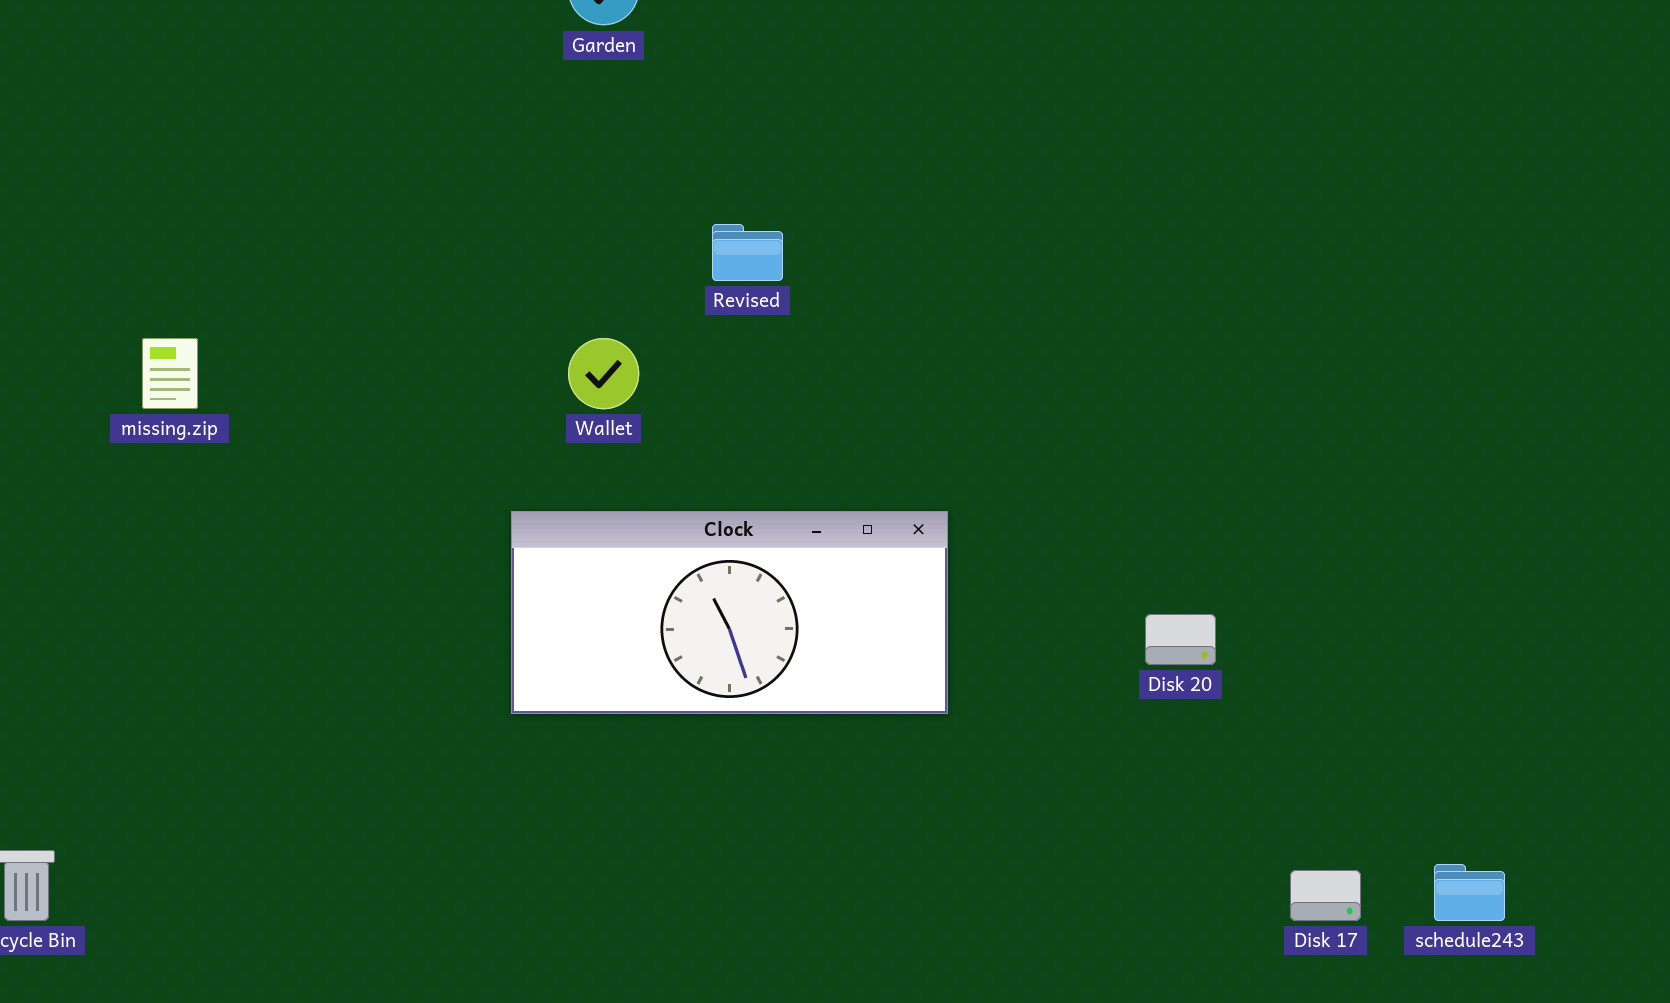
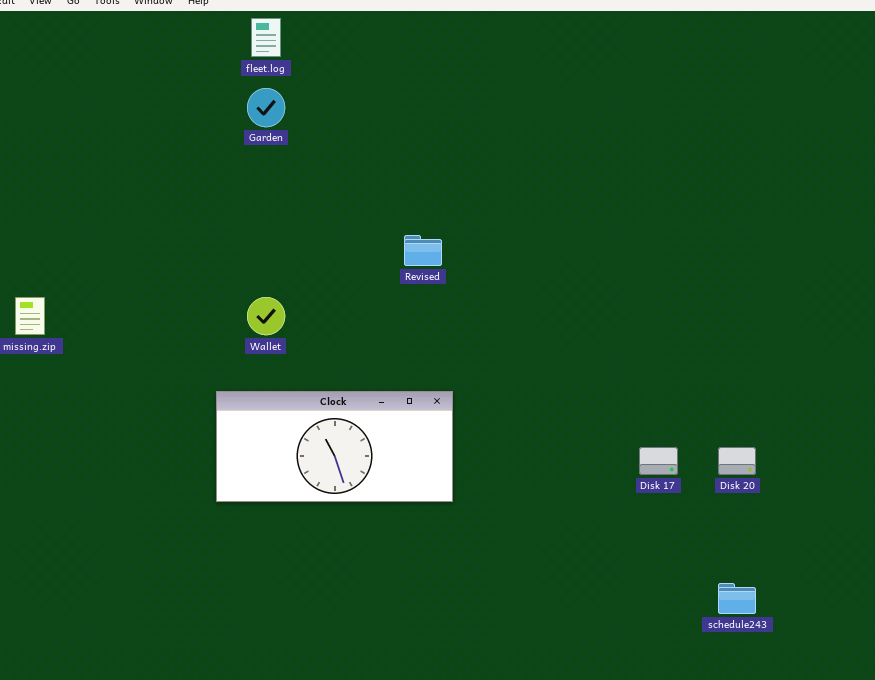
Revised: [712,224,783,281] -> [404,235,442,266], moved
Disk 20: [1145,614,1216,665] -> [718,447,756,475], moved
Disk 17: [1290,870,1361,921] -> [639,447,678,475], moved

